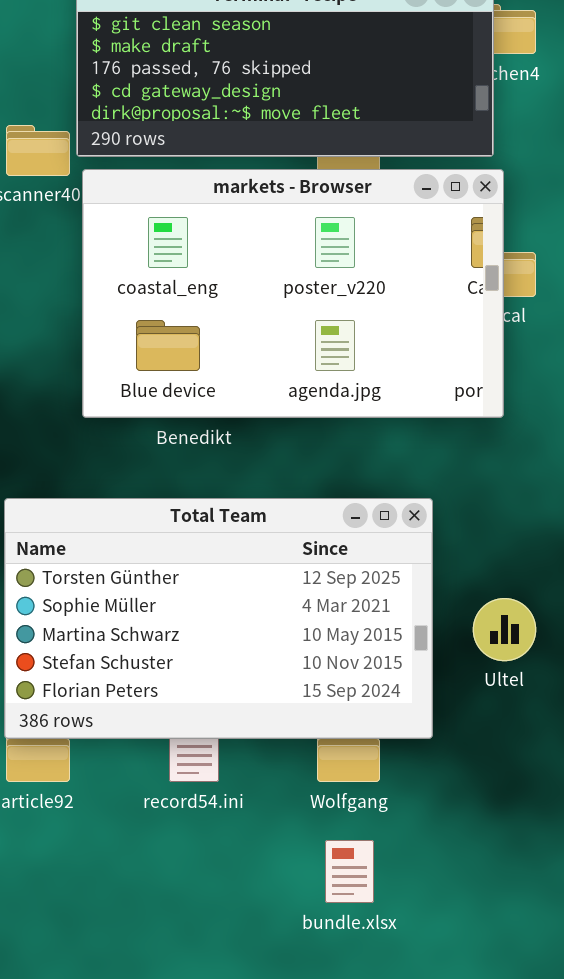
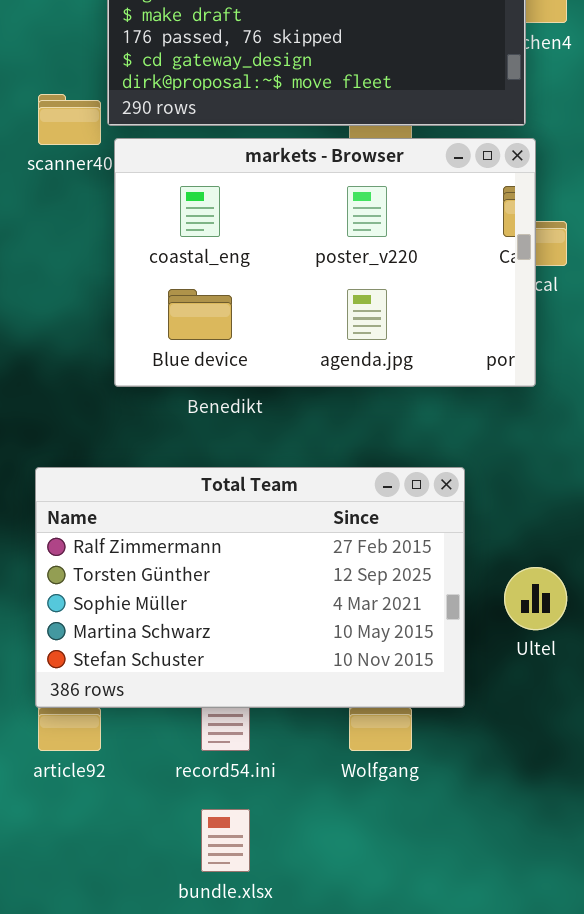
Total Team: [4,498,433,739] -> [35,467,465,708], scrolled up 1 row
bundle.xlsx: [325,840,374,903] -> [201,809,250,872], moved

